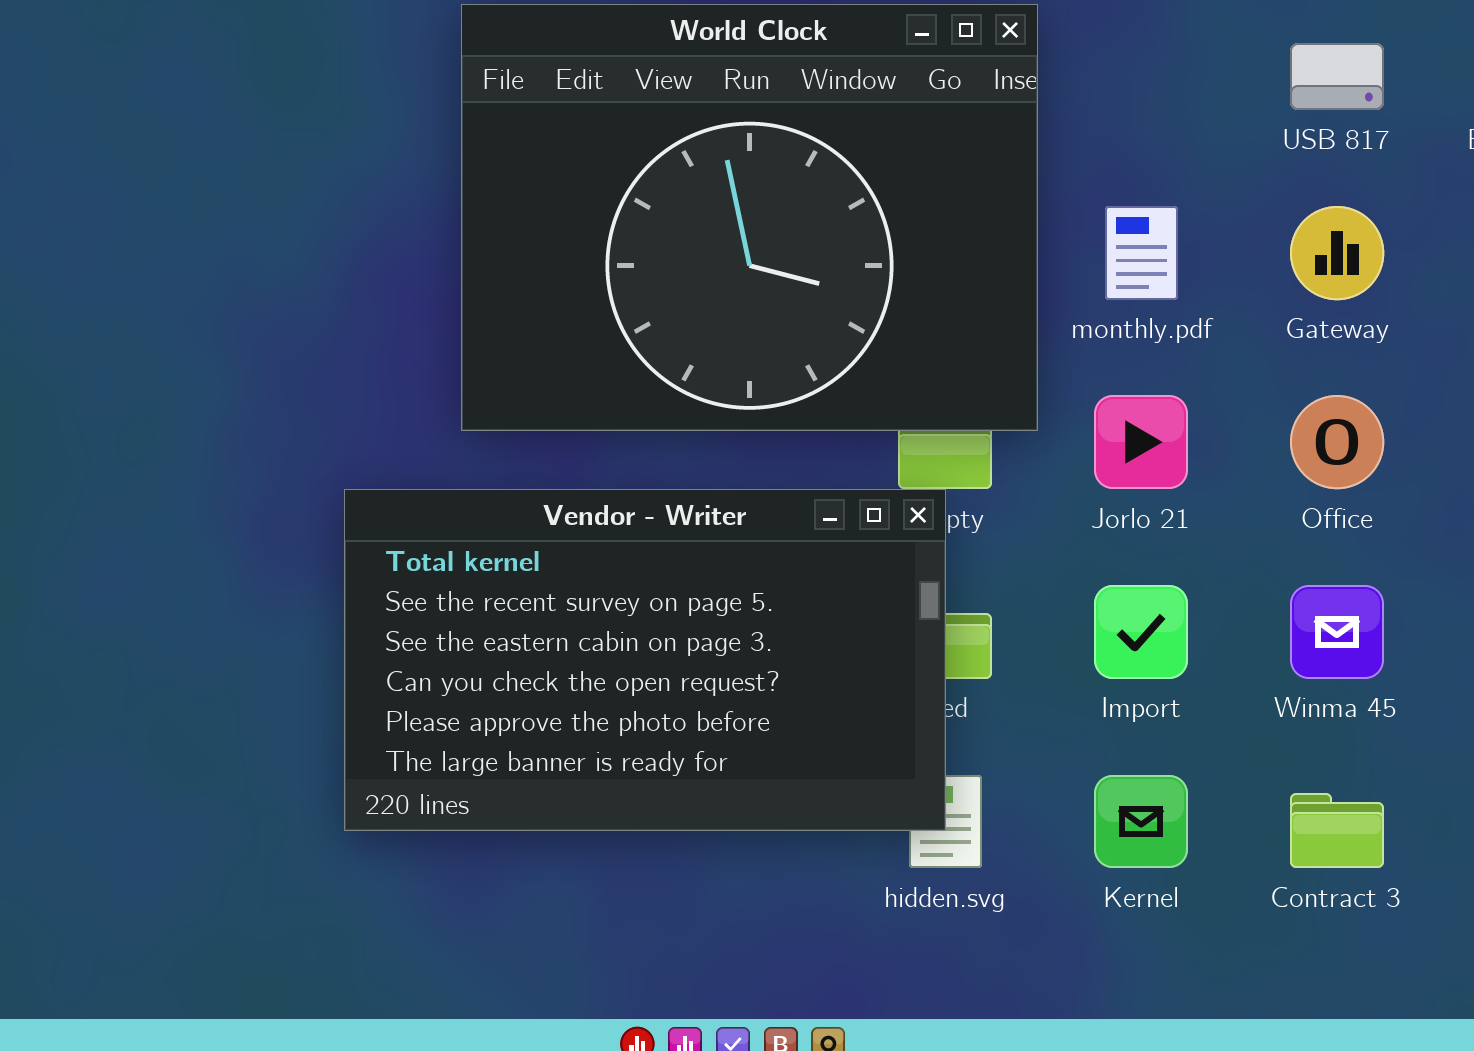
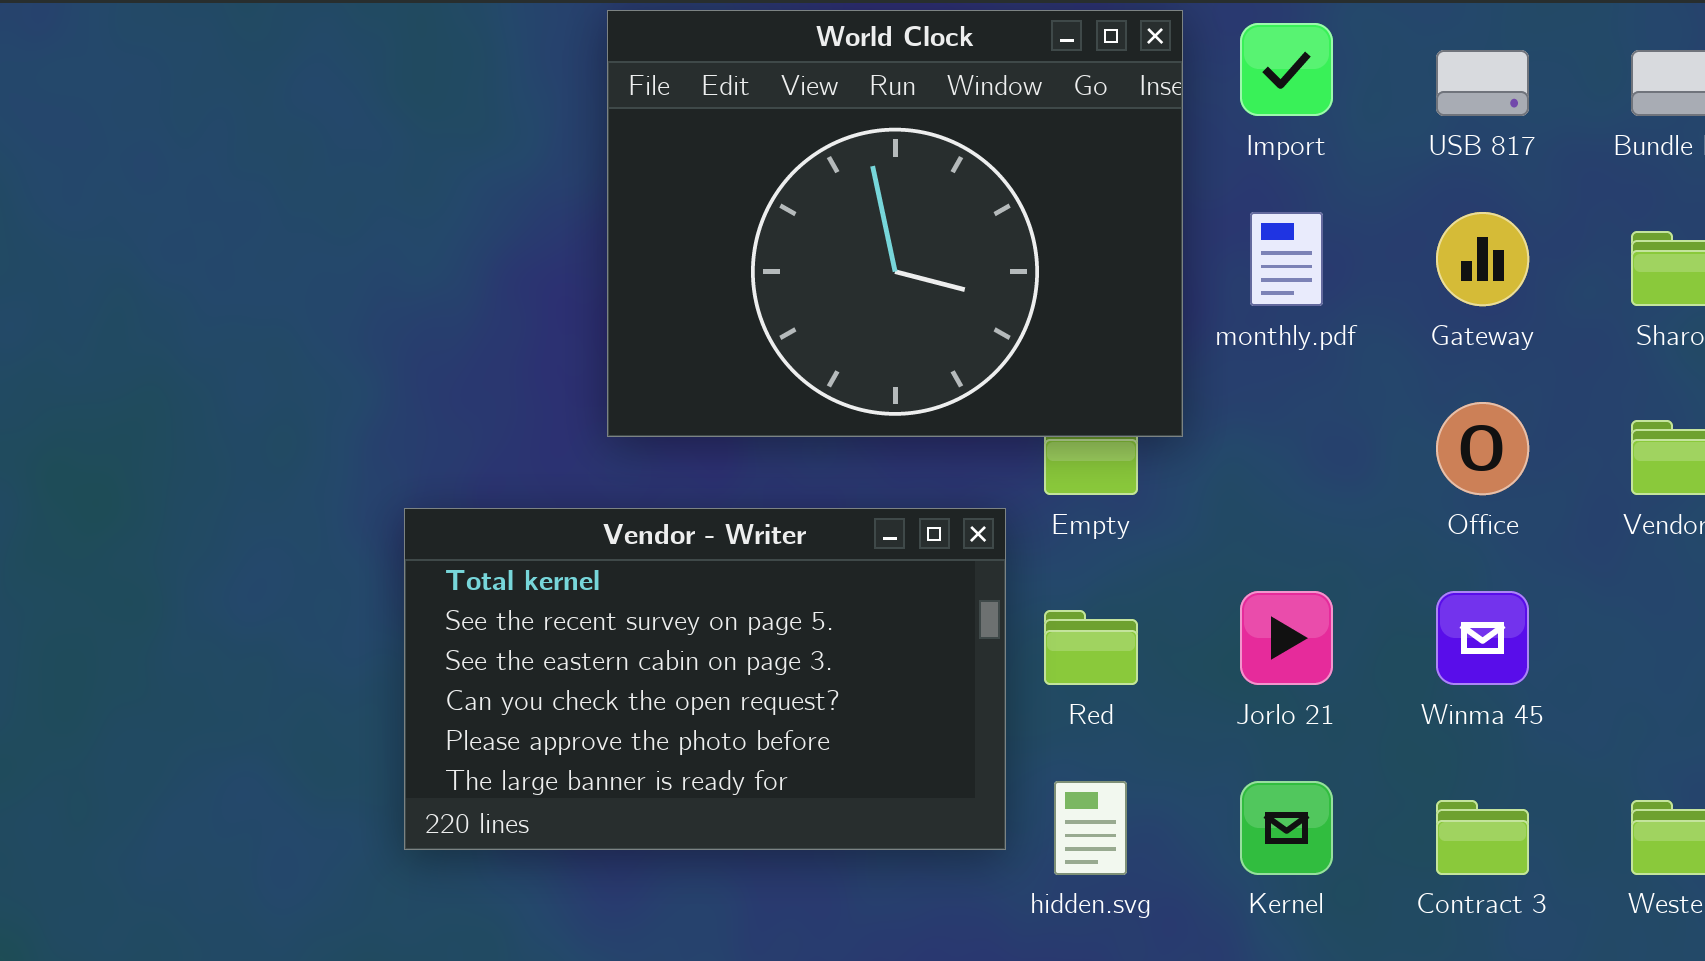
Jorlo 21: [1094,395,1188,489] -> [1240,591,1333,685], moved
Vendor - Writer: [344,489,946,831] -> [404,508,1006,850], moved
Import: [1094,585,1188,679] -> [1240,23,1333,116], moved

